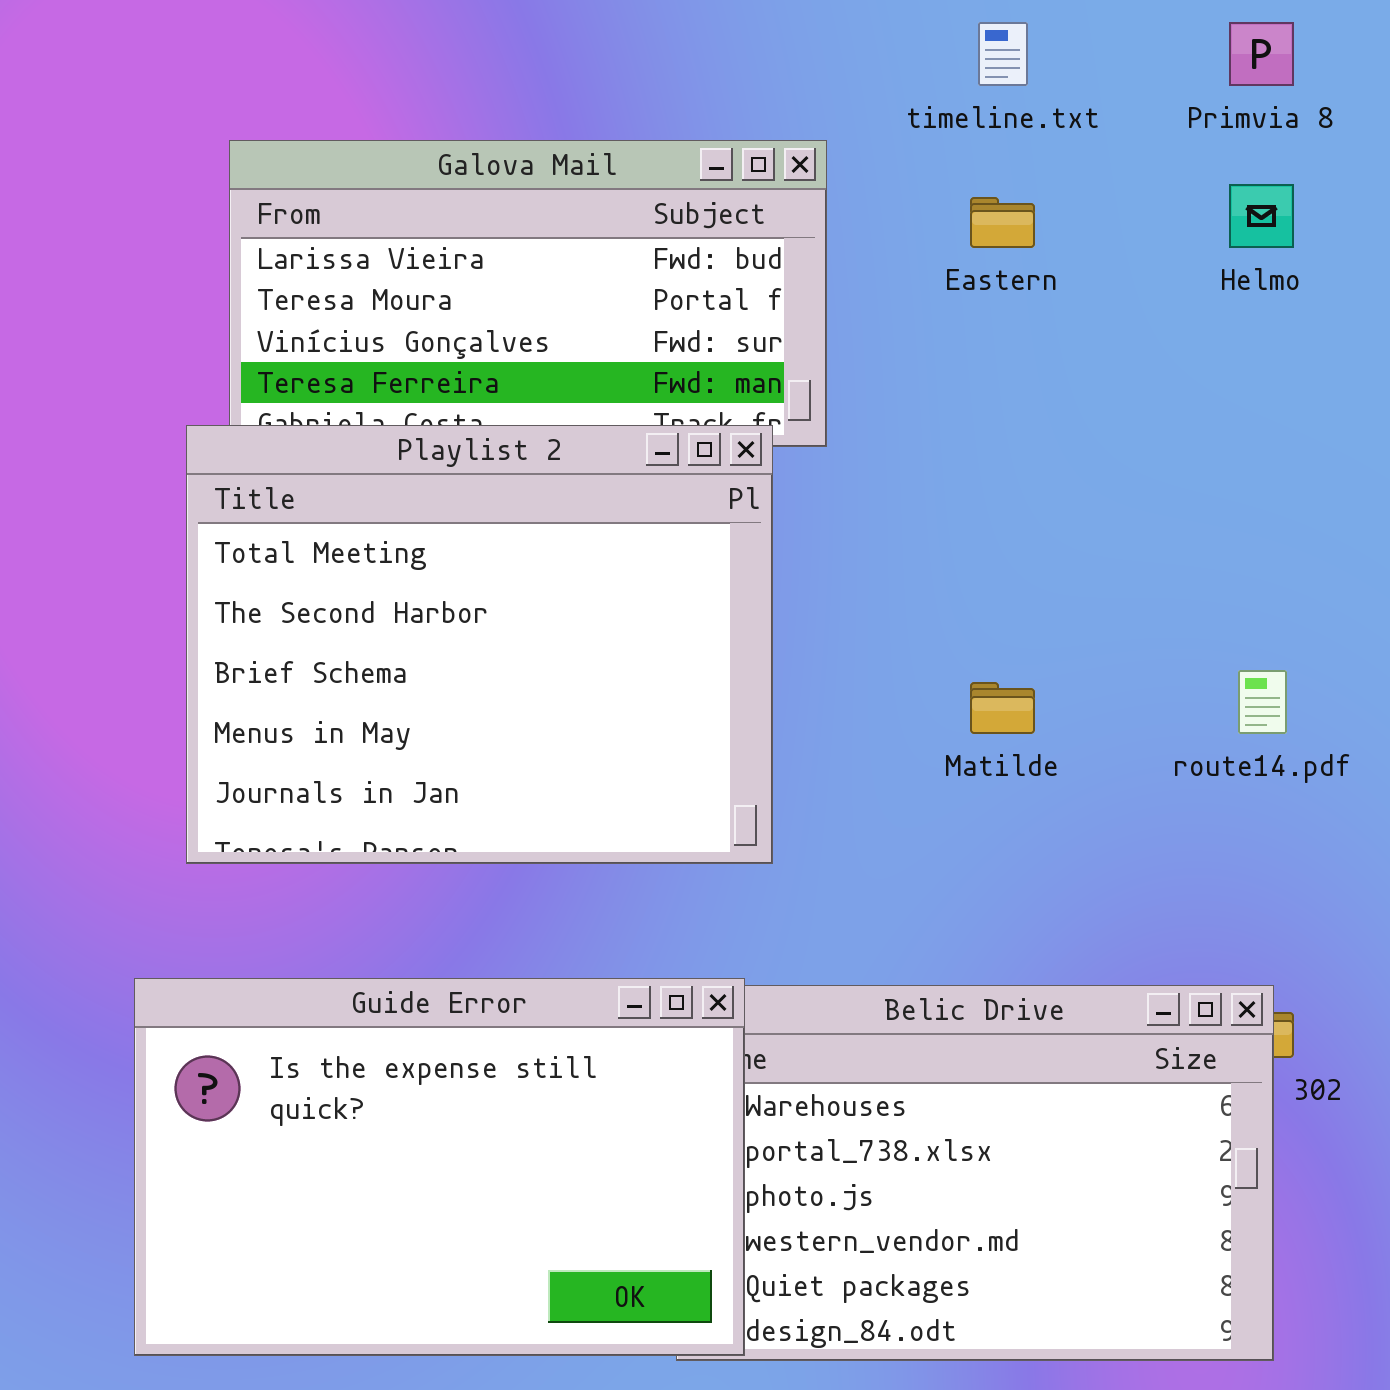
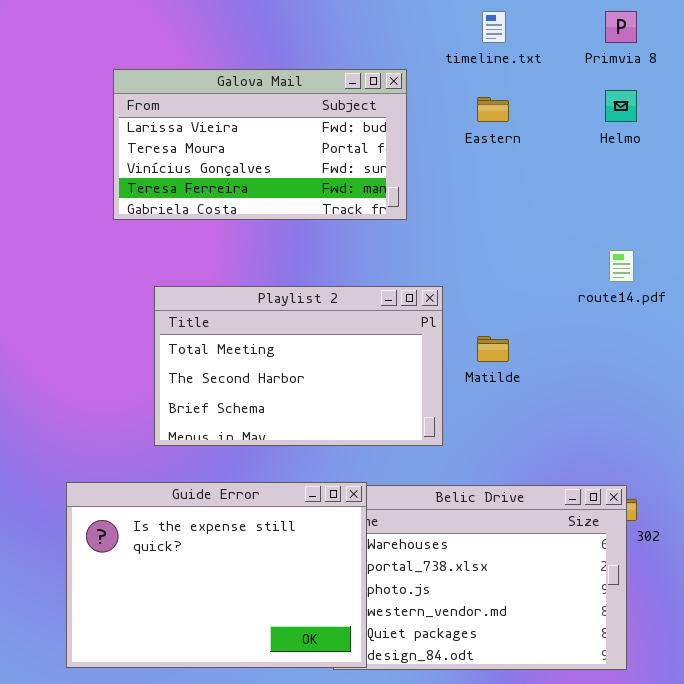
Playlist 2: [186,425,773,864] -> [154,286,443,446], moved, resized
route14.pdf: [1238,670,1287,734] -> [609,250,634,282], moved

